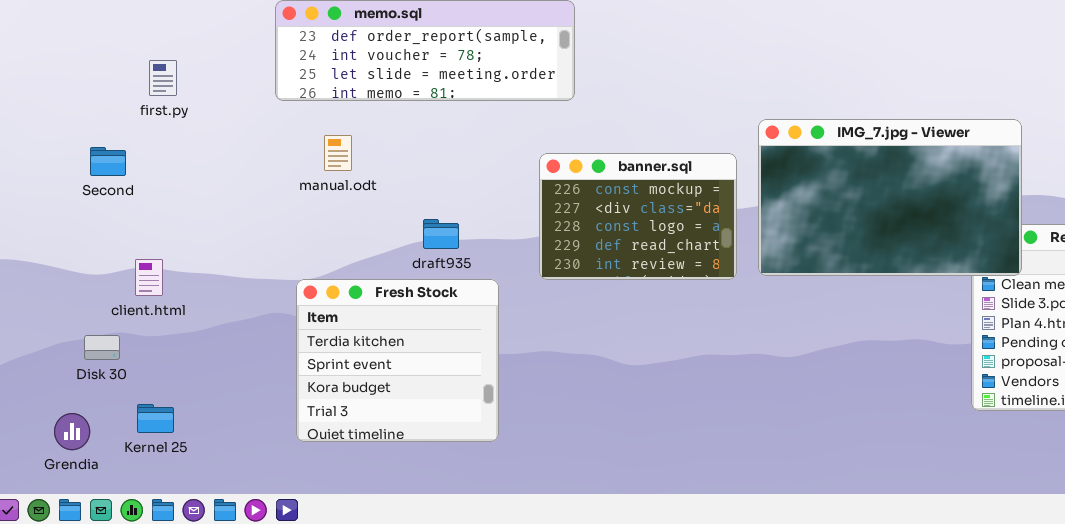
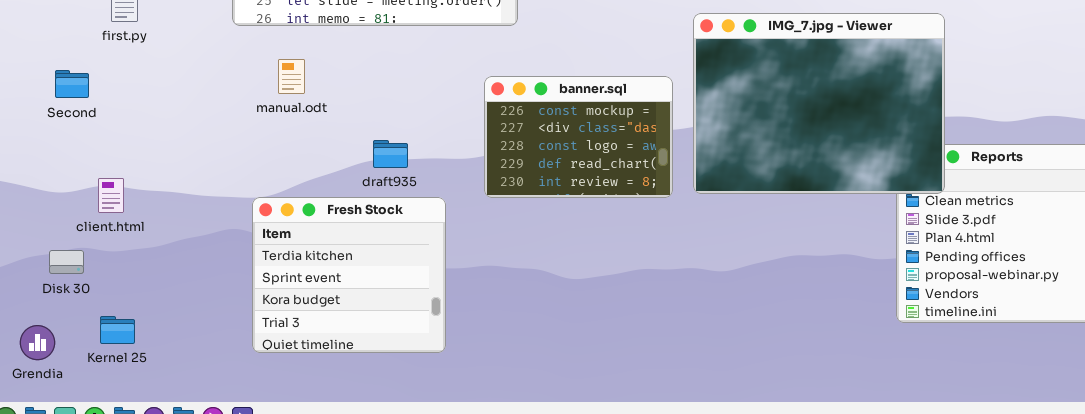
IMG_7.jpg - Viewer: [758,119,1022,276] -> [693,13,945,194], resized

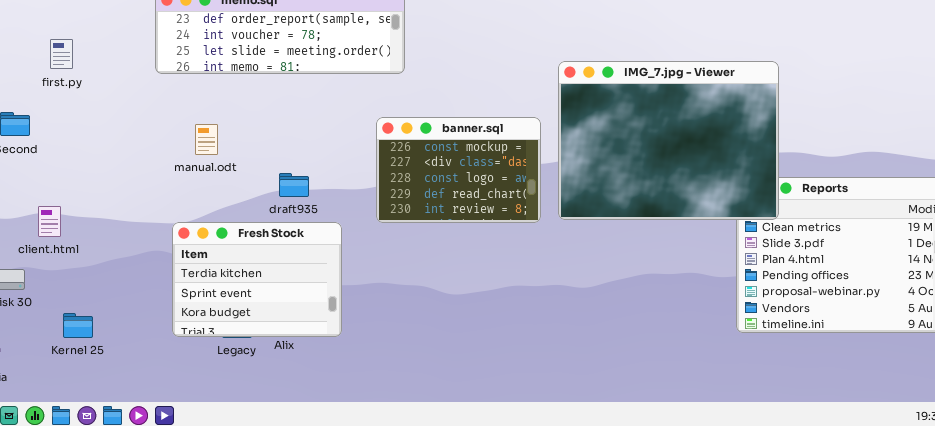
manual.odt: [278,59,305,94] -> [195,124,218,155], moved
Fresh Stock: [252,197,446,353] -> [172,222,342,337], resized
Kernel 25: [100,316,135,344] -> [63,313,93,338], moved

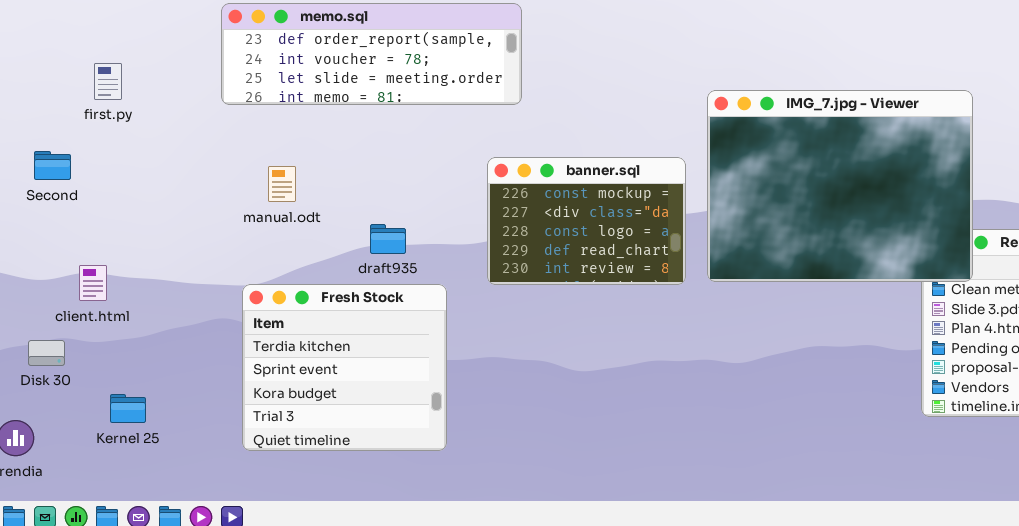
Fresh Stock: [172,222,342,337] -> [242,284,447,451], resized

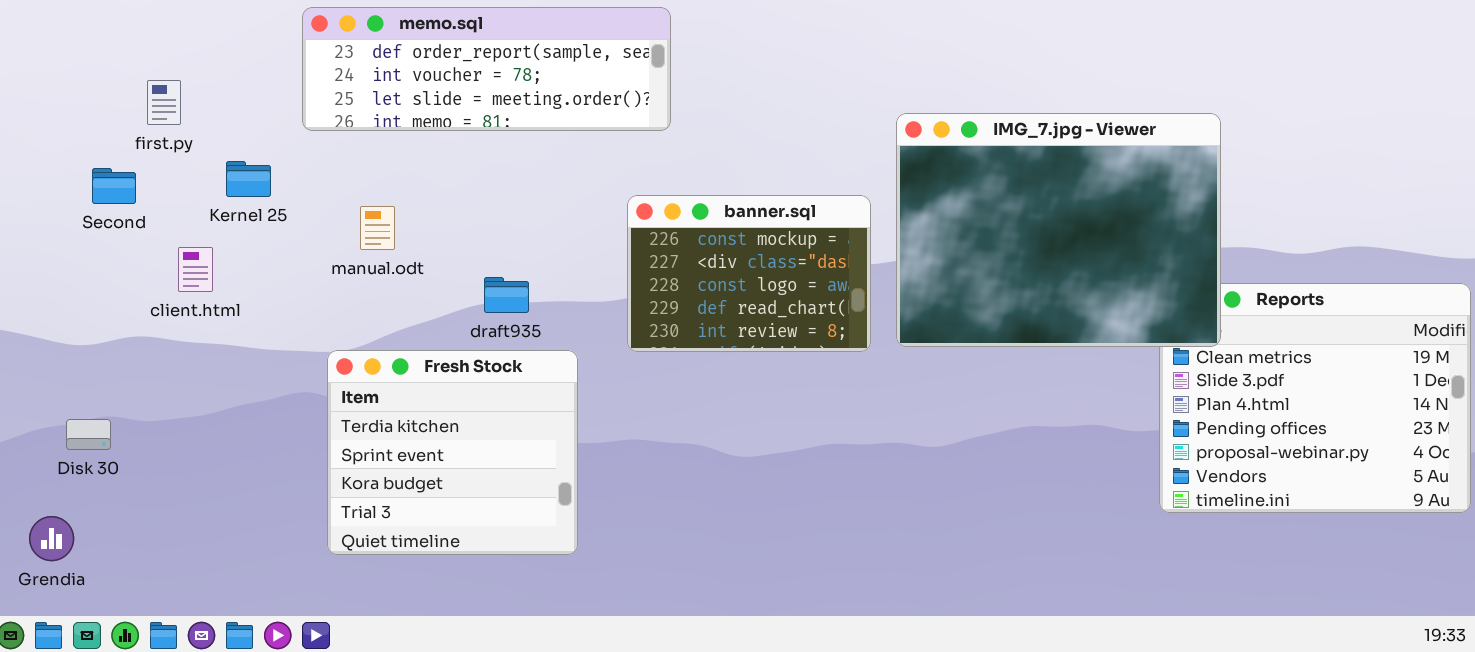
Second: [34,151,71,180] -> [92,168,136,204], moved
client.html: [79,265,107,301] -> [178,247,213,292], moved
Kernel 25: [110,394,146,423] -> [226,161,271,197], moved

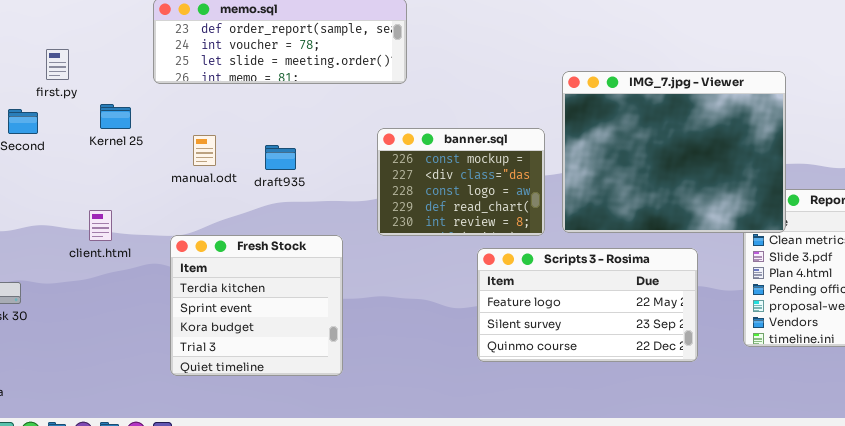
client.html: [178,247,213,292] -> [89,210,112,241], moved
draft935: [484,277,529,313] -> [265,145,296,170], moved
Scripts 3 - Rosima: none -> [477,248,698,362], opened

